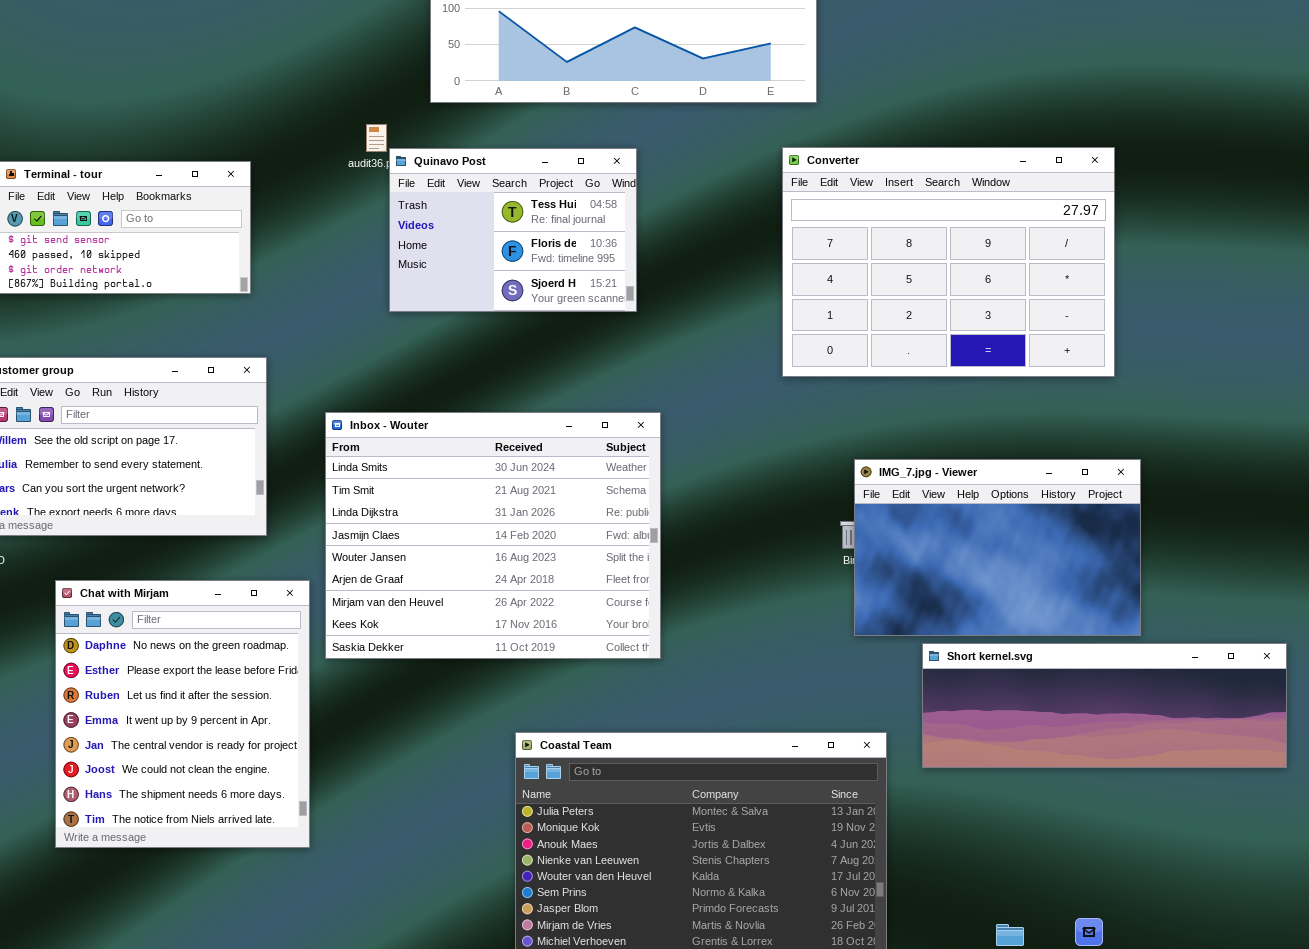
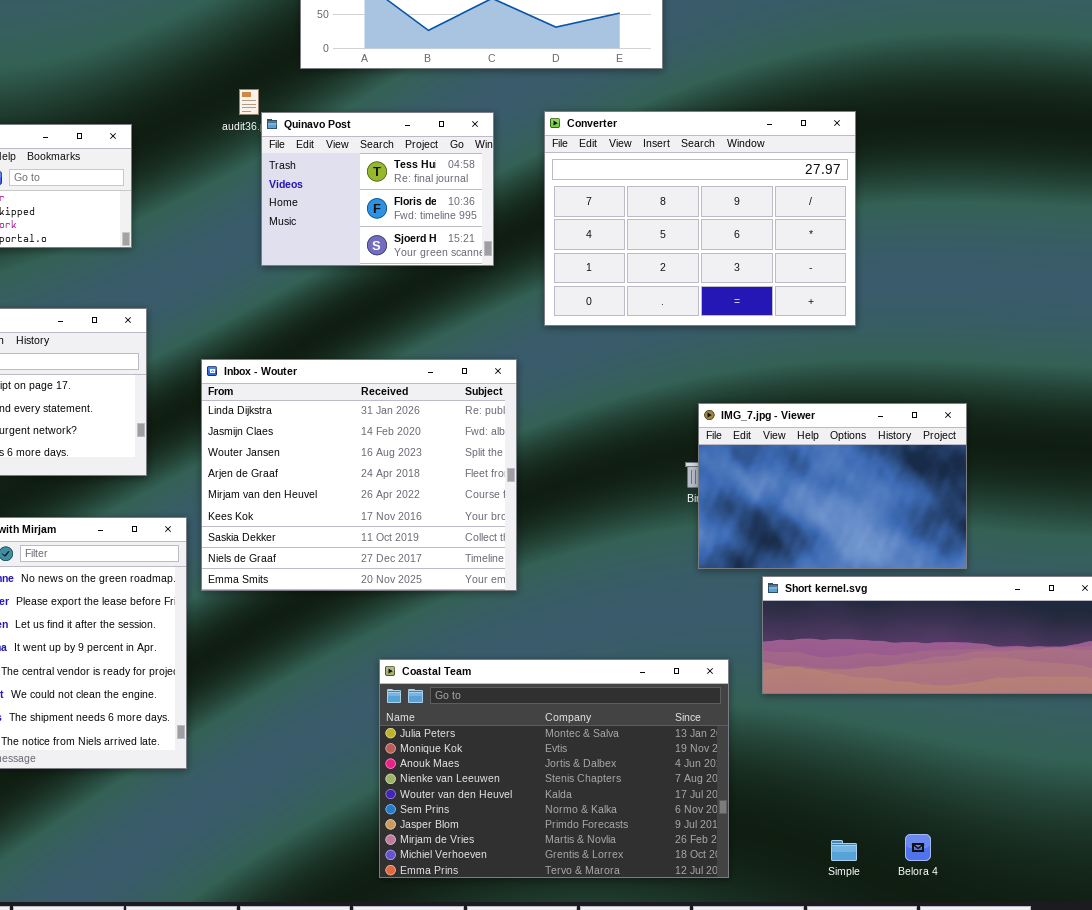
Converter: [782,147,1115,377] -> [544,111,856,326], moved
Inbox - Wouter: [325,412,661,659] -> [201,359,517,591], scrolled down 2 rows

